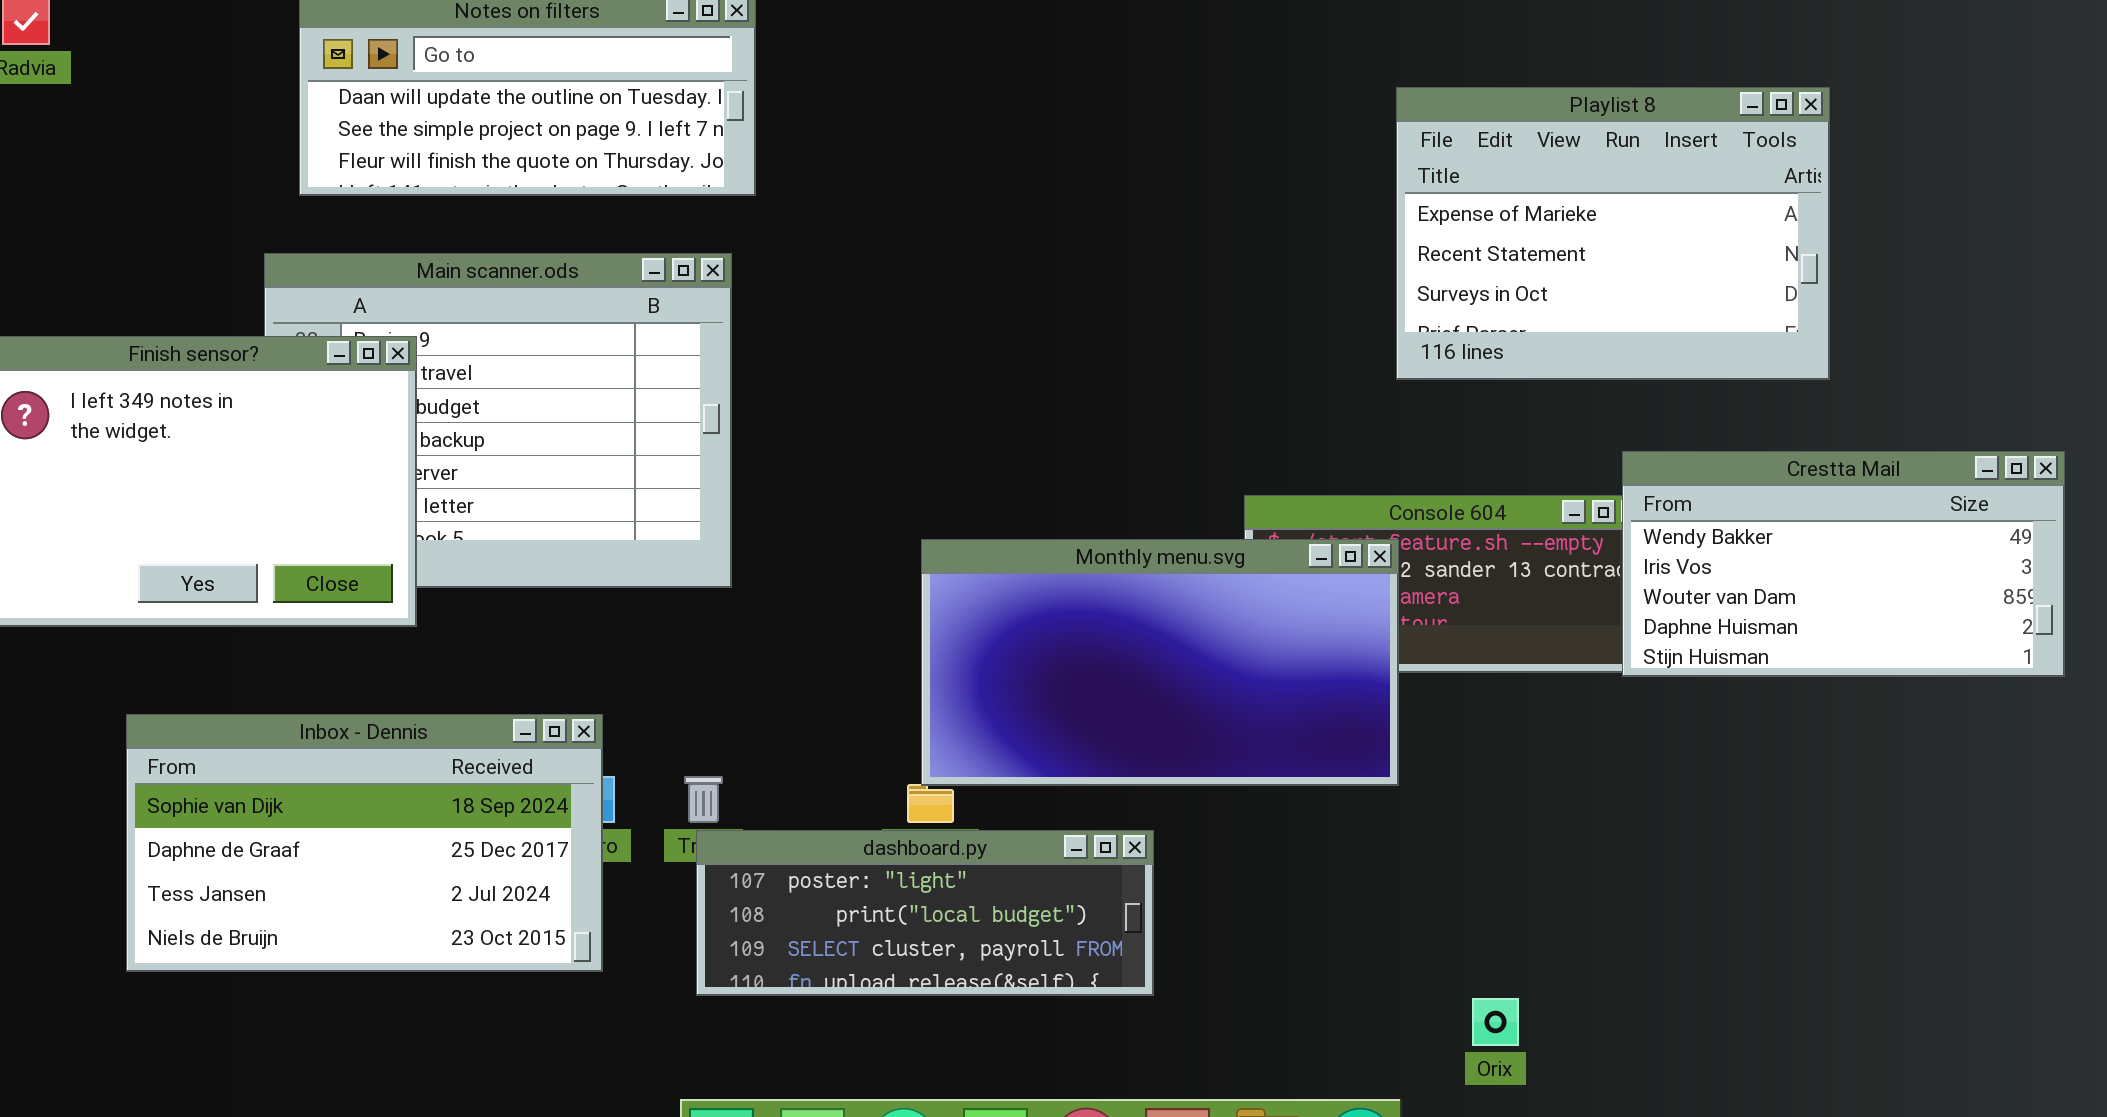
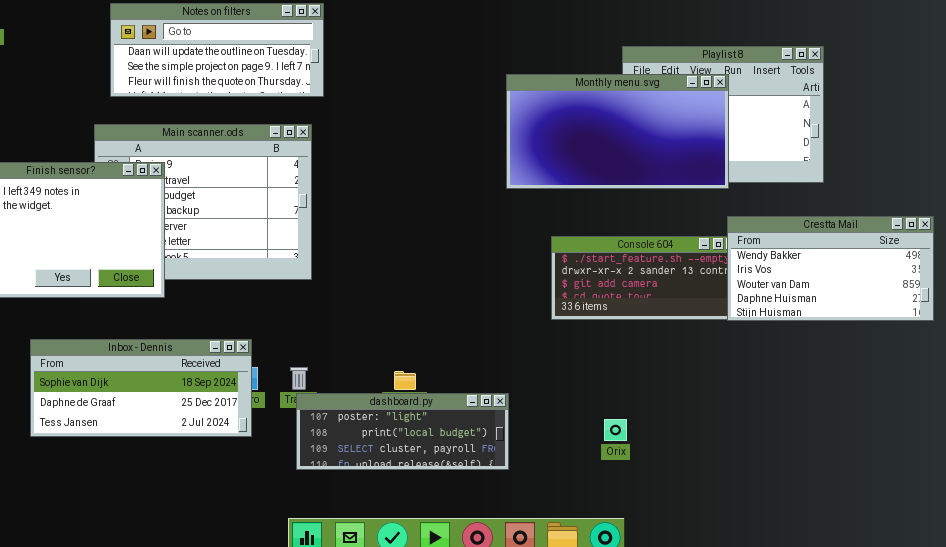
Monthly menu.svg: [921,539,1399,786] -> [506,74,729,189], moved
Inbox - Dennis: [126,714,603,972] -> [30,339,252,437], resized
Orix: [1472,998,1519,1046] -> [604,419,627,441], moved

